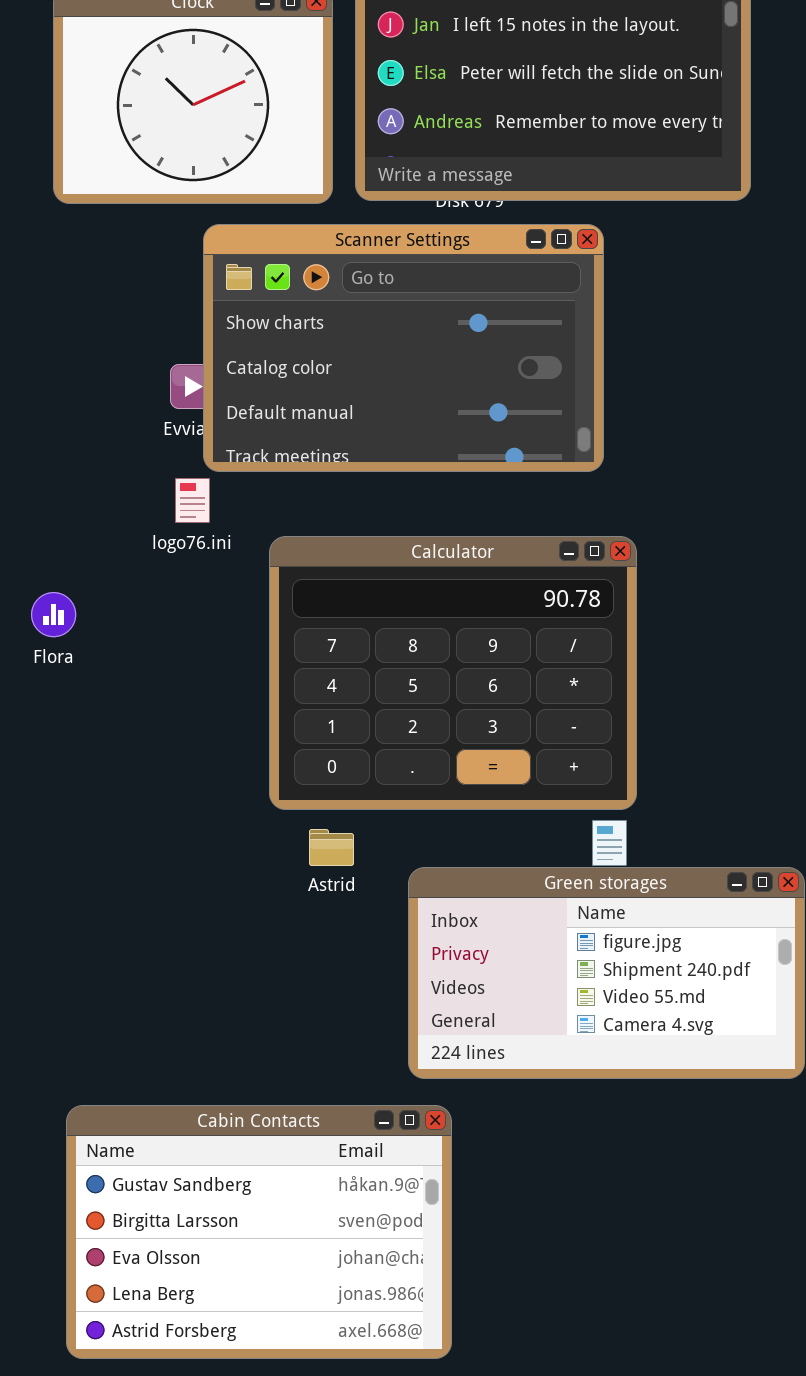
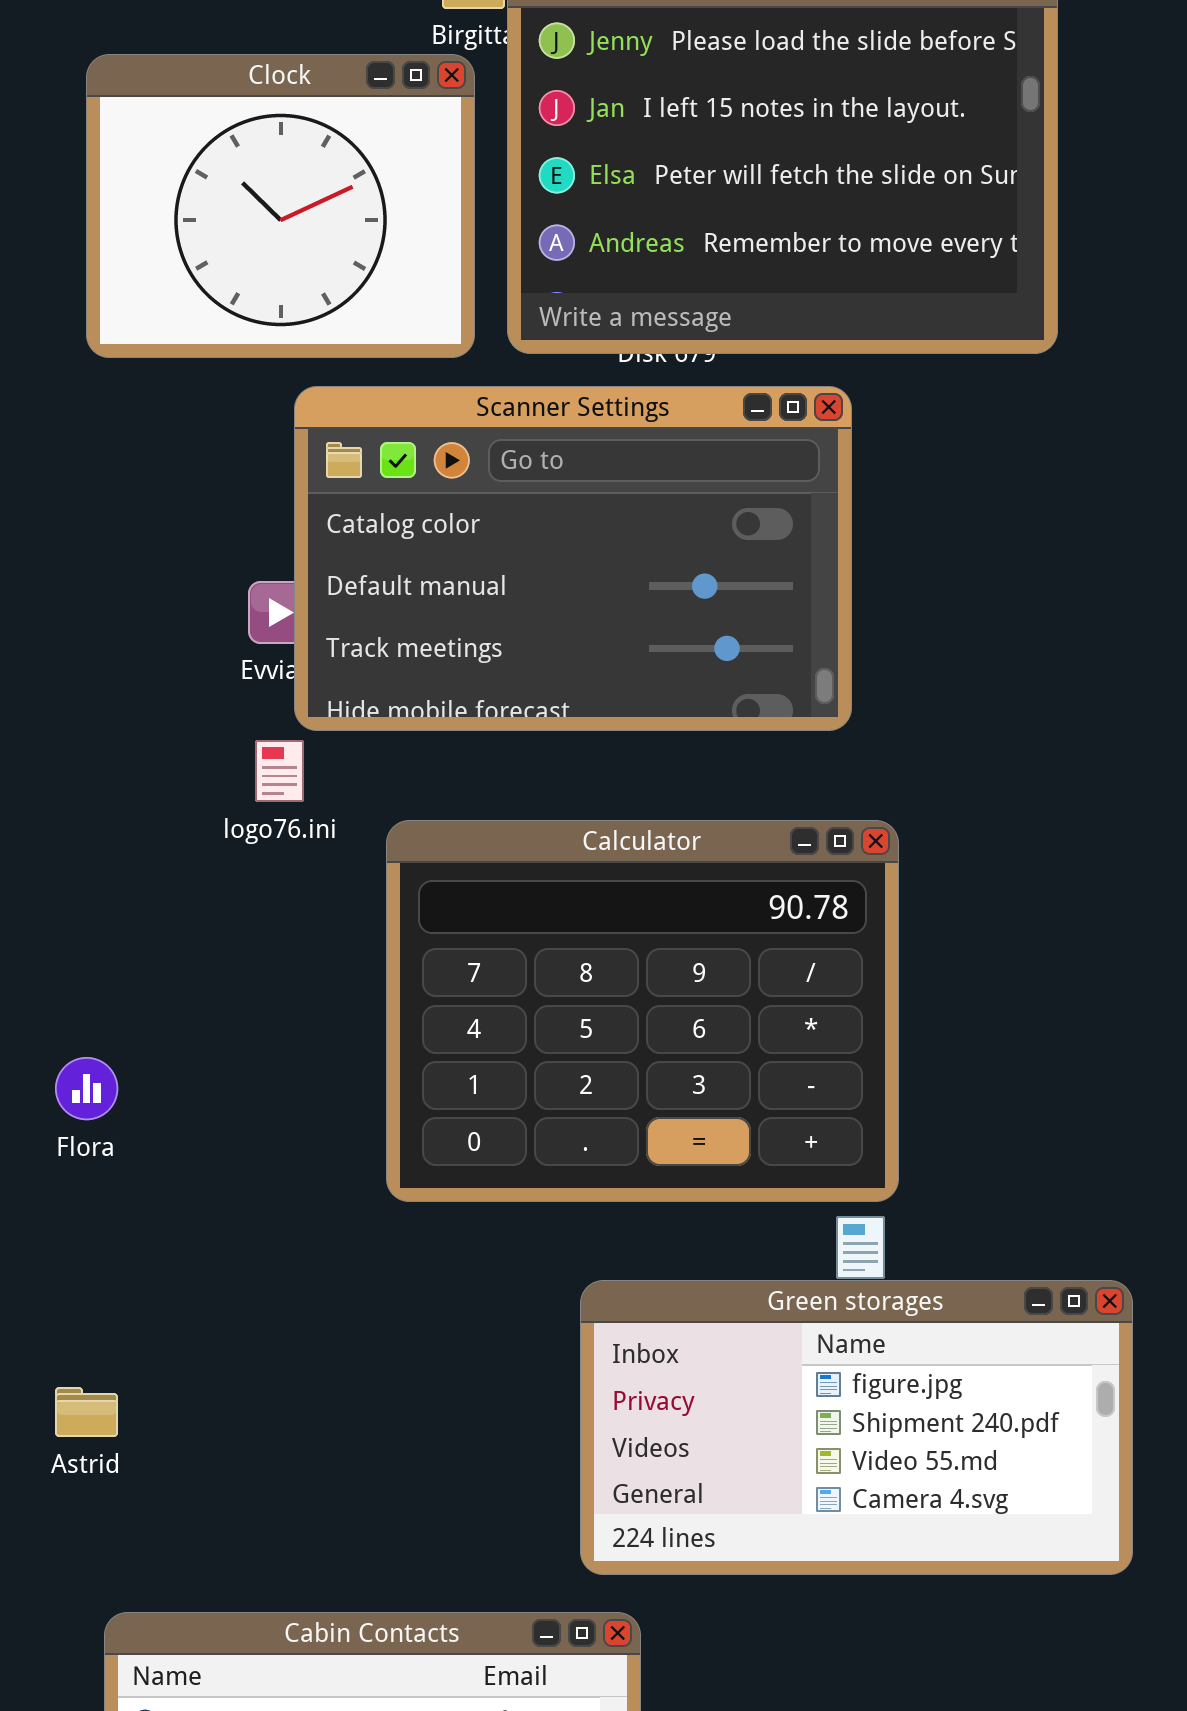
Scanner Settings: [203,224,604,472] -> [294,386,852,731], scrolled down 1 row
Flora: [31,592,76,637] -> [55,1057,118,1120], moved
Astrid: [309,829,354,866] -> [55,1387,118,1437], moved

